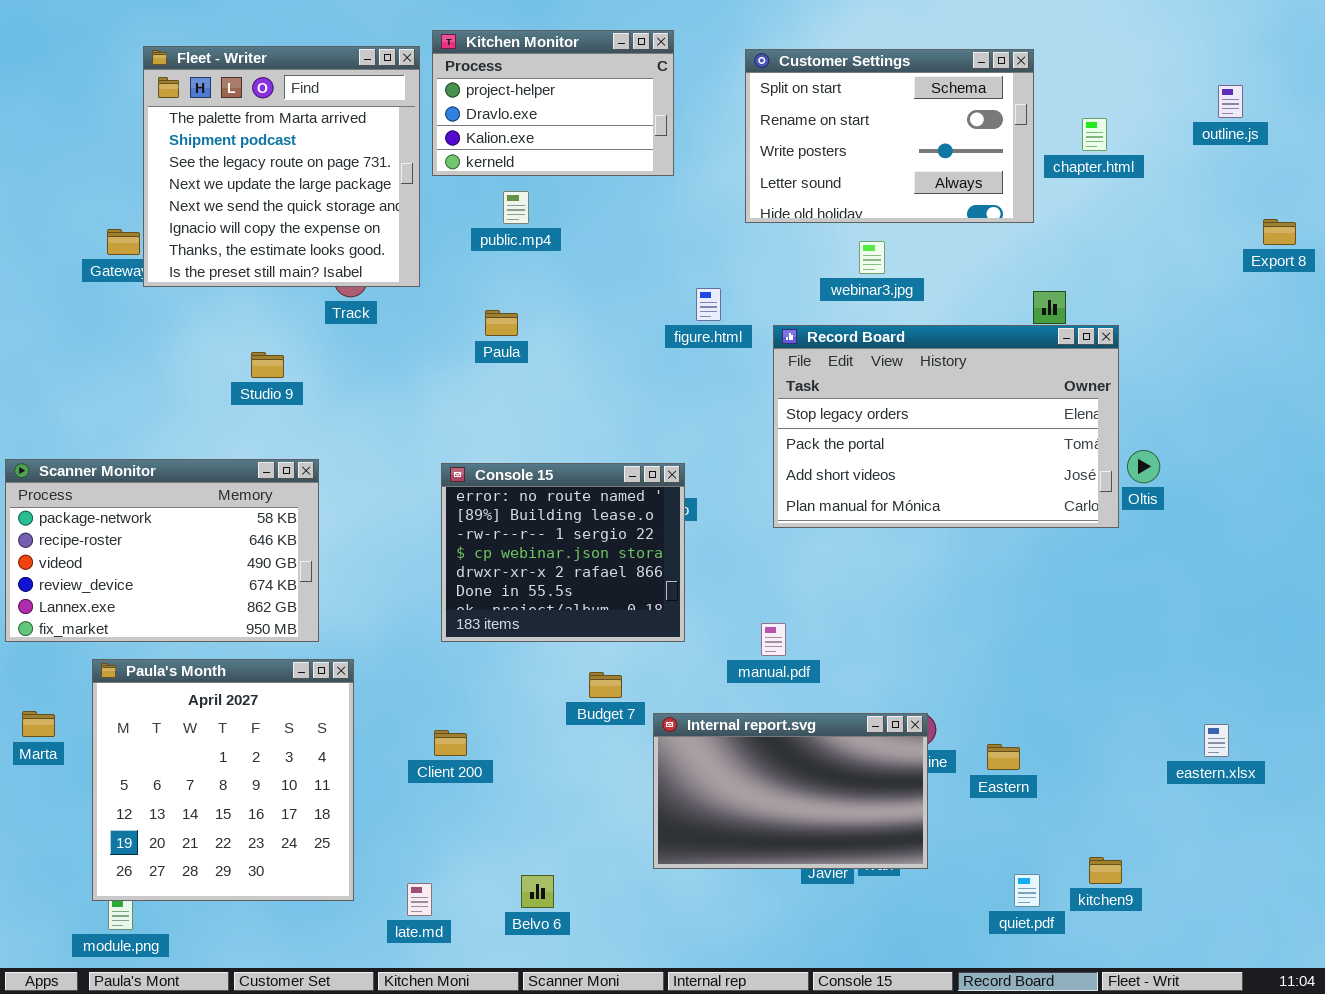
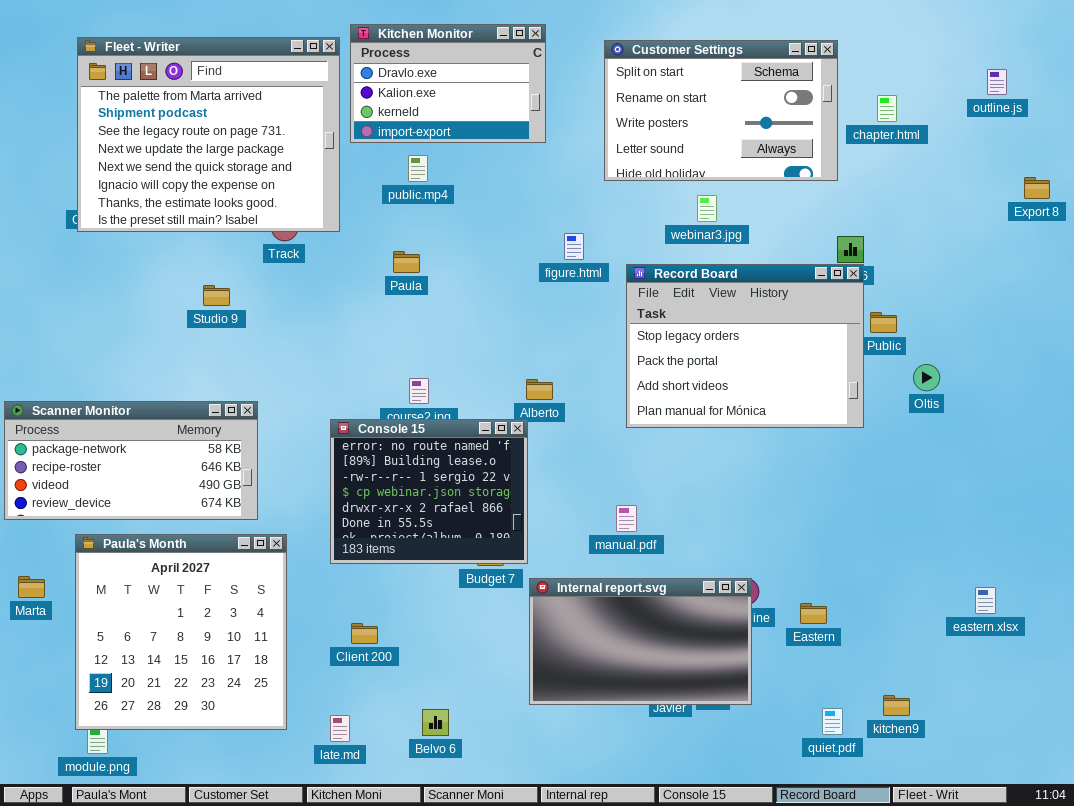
Kitchen Monitor: [432,30,674,176] -> [350,24,546,143], scrolled down 1 row
Fleet - Writer: [143,46,420,287] -> [77,37,340,232], resized
Record Board: [773,325,1119,528] -> [626,264,864,428], resized
Scanner Monitor: [5,459,319,642] -> [4,401,258,520], resized
Console 15: [441,463,685,642] -> [330,419,528,564], moved
Client 200: [434,730,467,756] -> [351,623,378,644], moved

